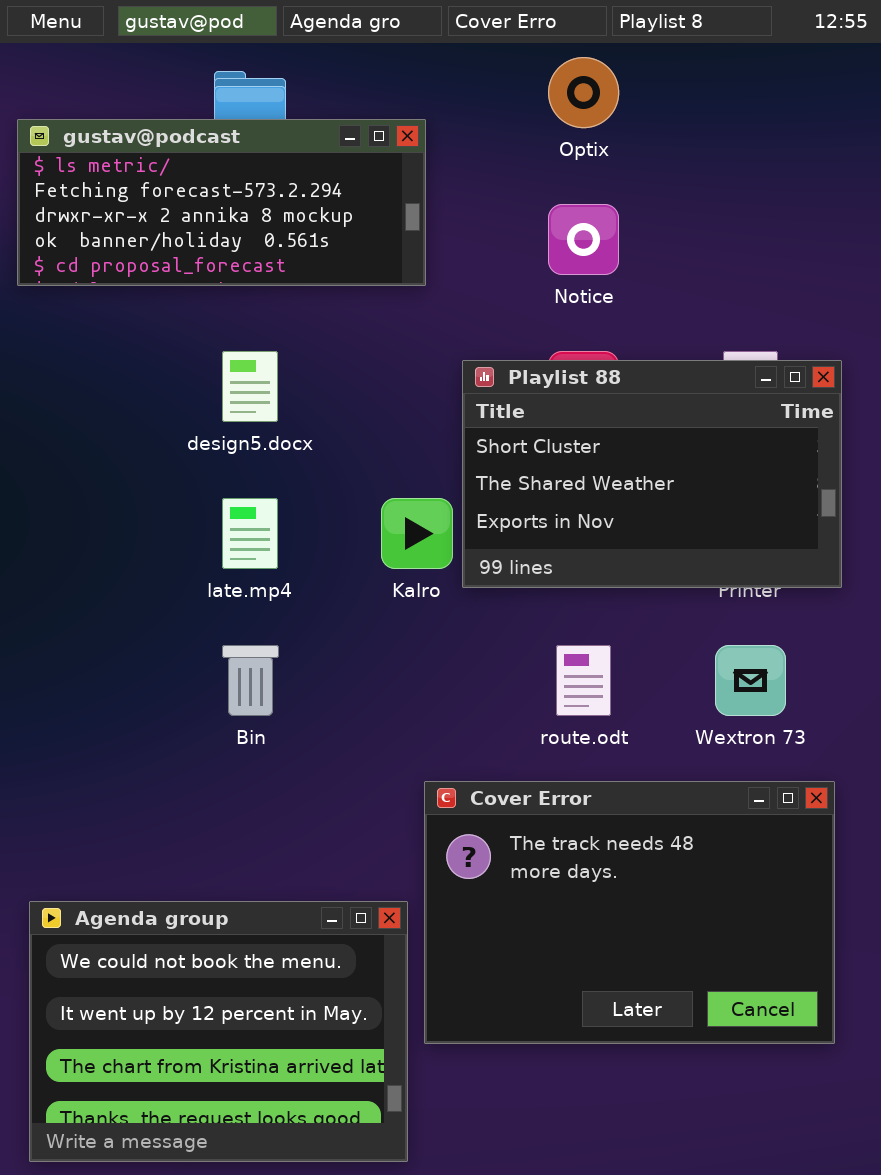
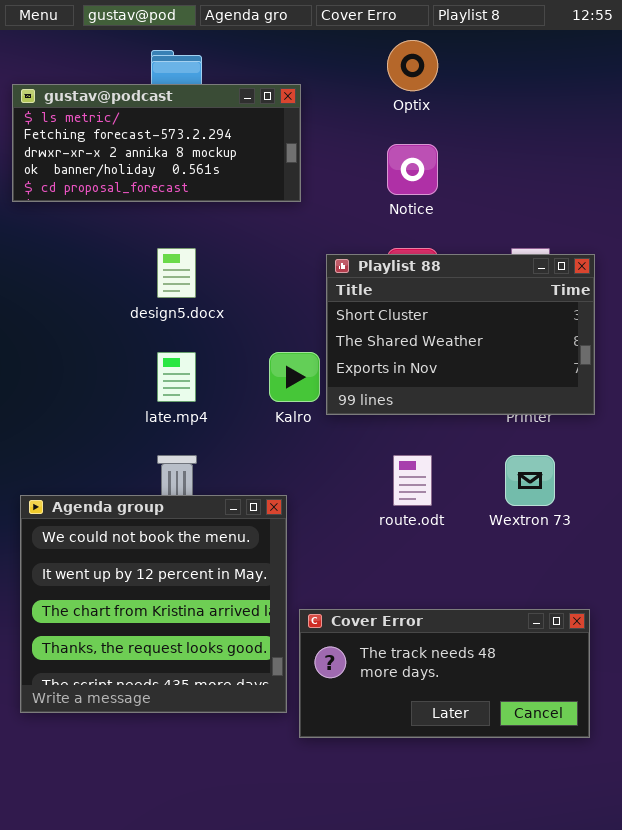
Cover Error: [424,781,835,1044] -> [299,609,590,738], resized
Agenda group: [29,901,408,1162] -> [20,495,287,713], moved, resized

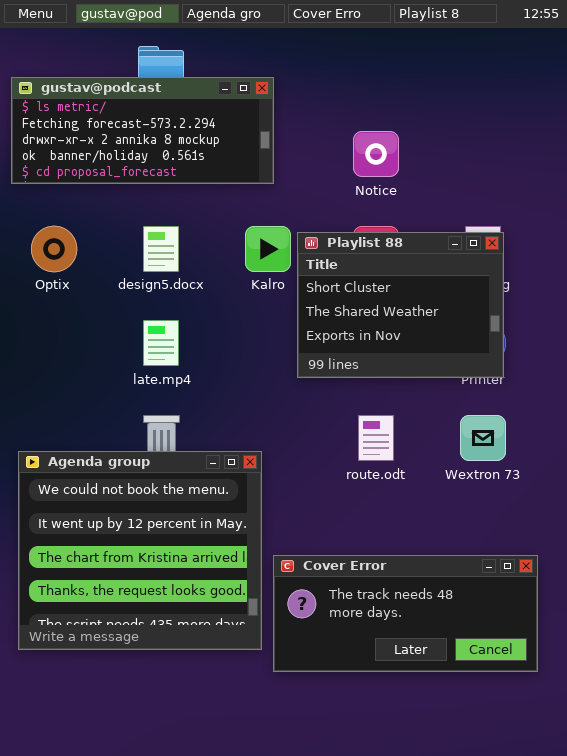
Optix: [387,40,438,91] -> [31,226,77,272], moved
Playlist 88: [326,254,595,415] -> [297,232,504,378], resized
Kalro: [269,352,320,402] -> [245,226,291,272], moved

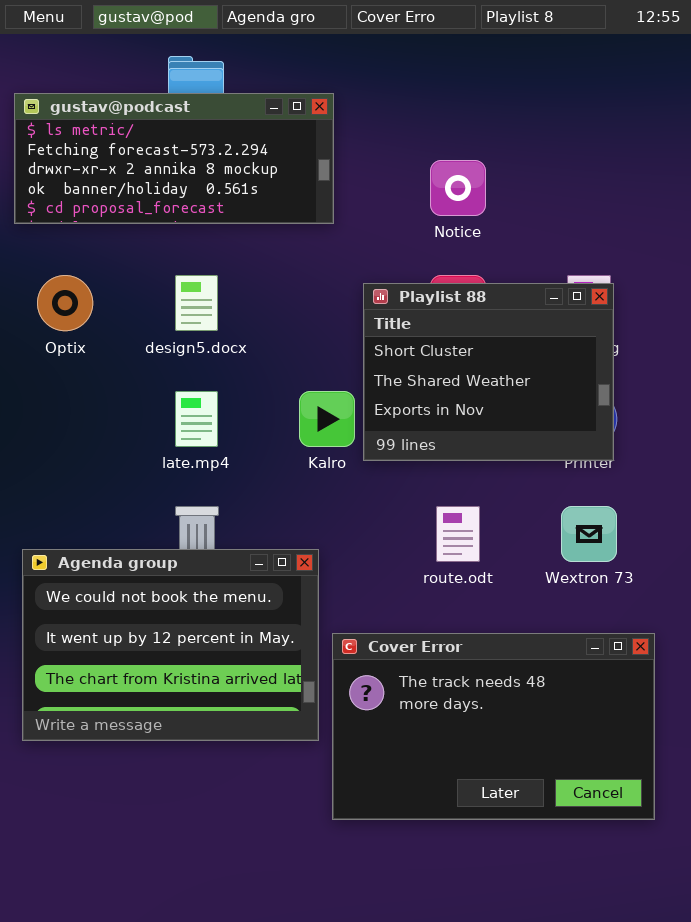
Kalro: [245,226,291,272] -> [299,391,355,447], moved
Agenda group: [18,451,262,650] -> [22,549,319,741], resized
Cover Error: [273,555,538,672] -> [332,633,655,820], resized

